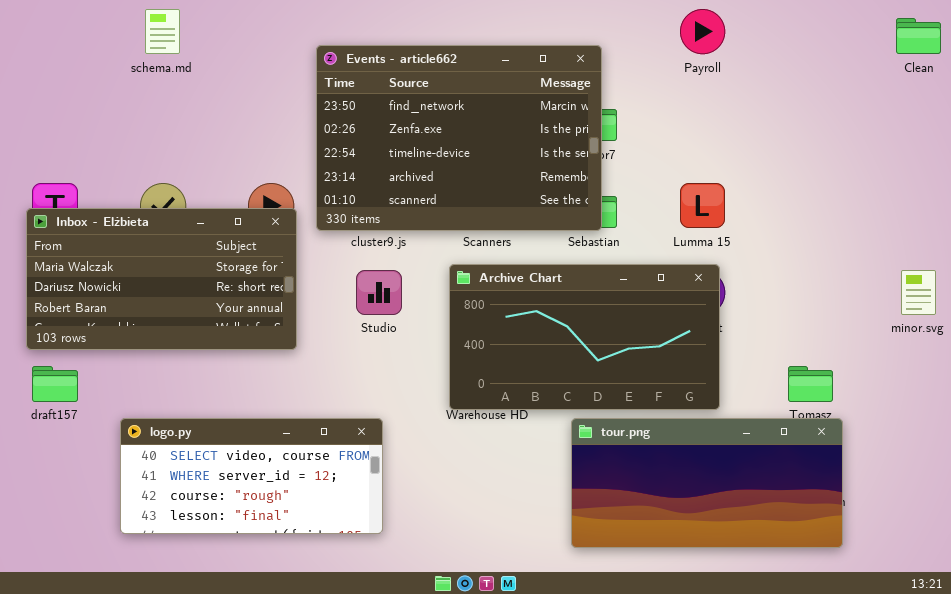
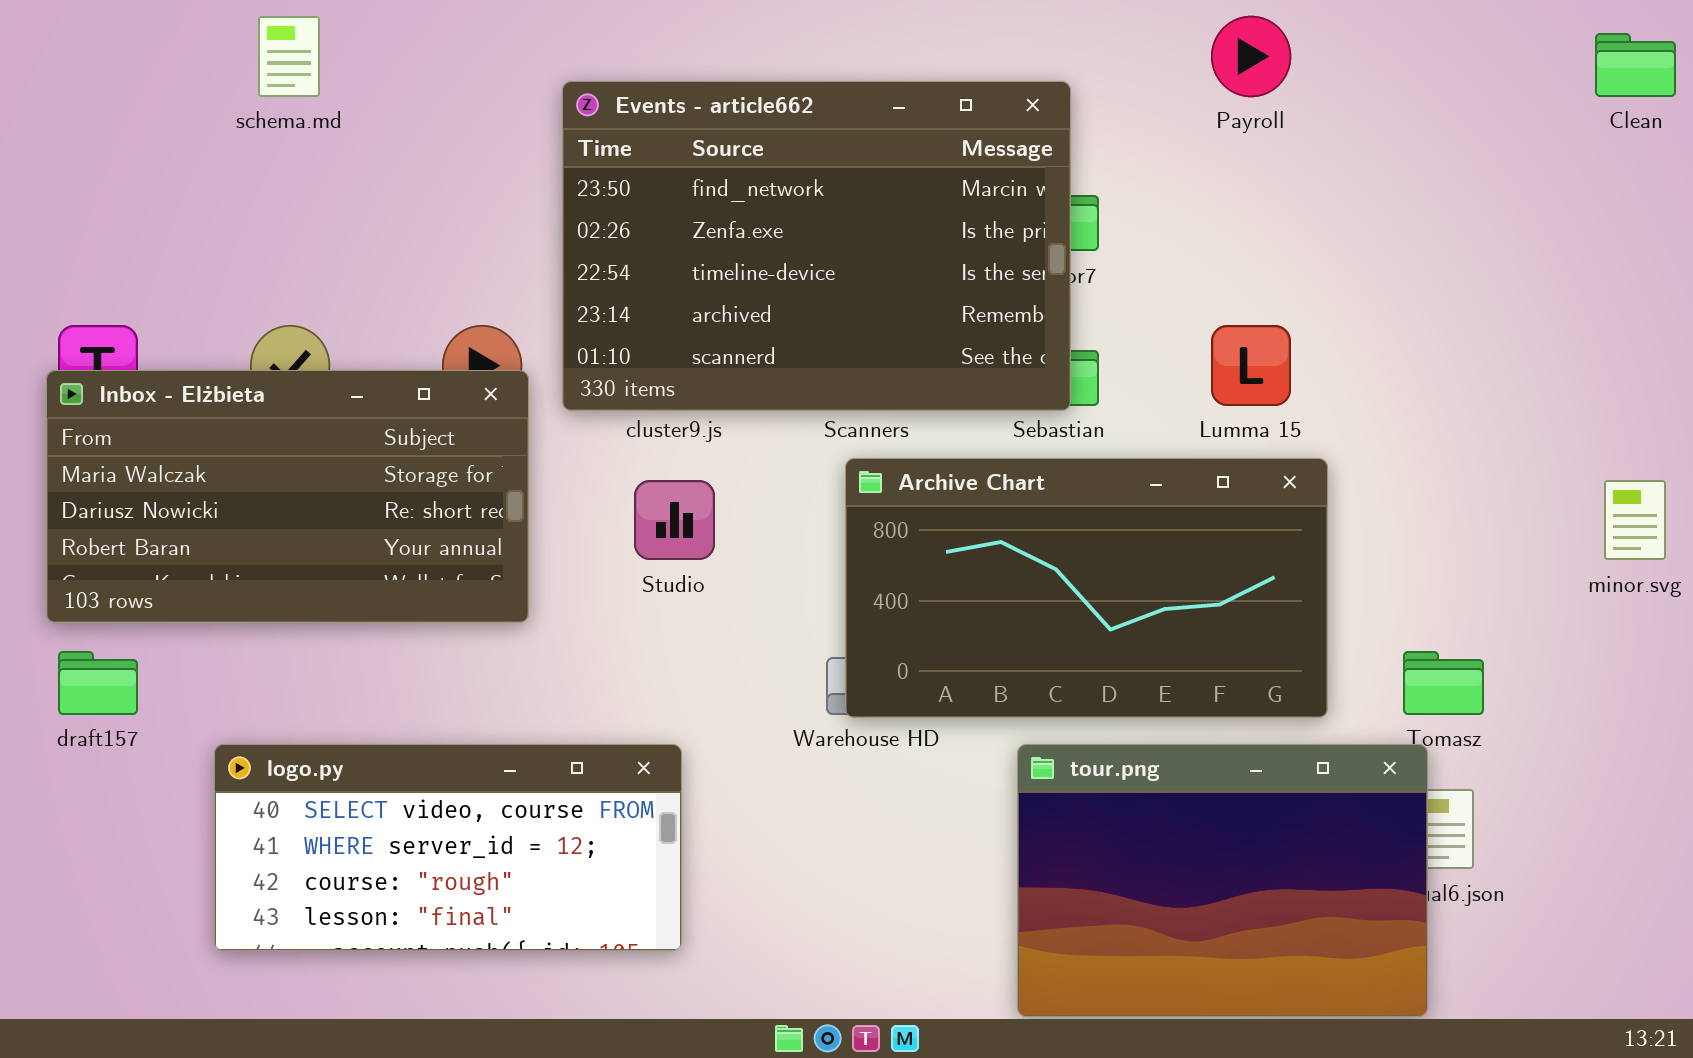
Archive Chart: [449,264,720,410] -> [845,458,1328,718], moved
tour.png: [571,418,843,548] -> [1017,744,1428,1017], resized

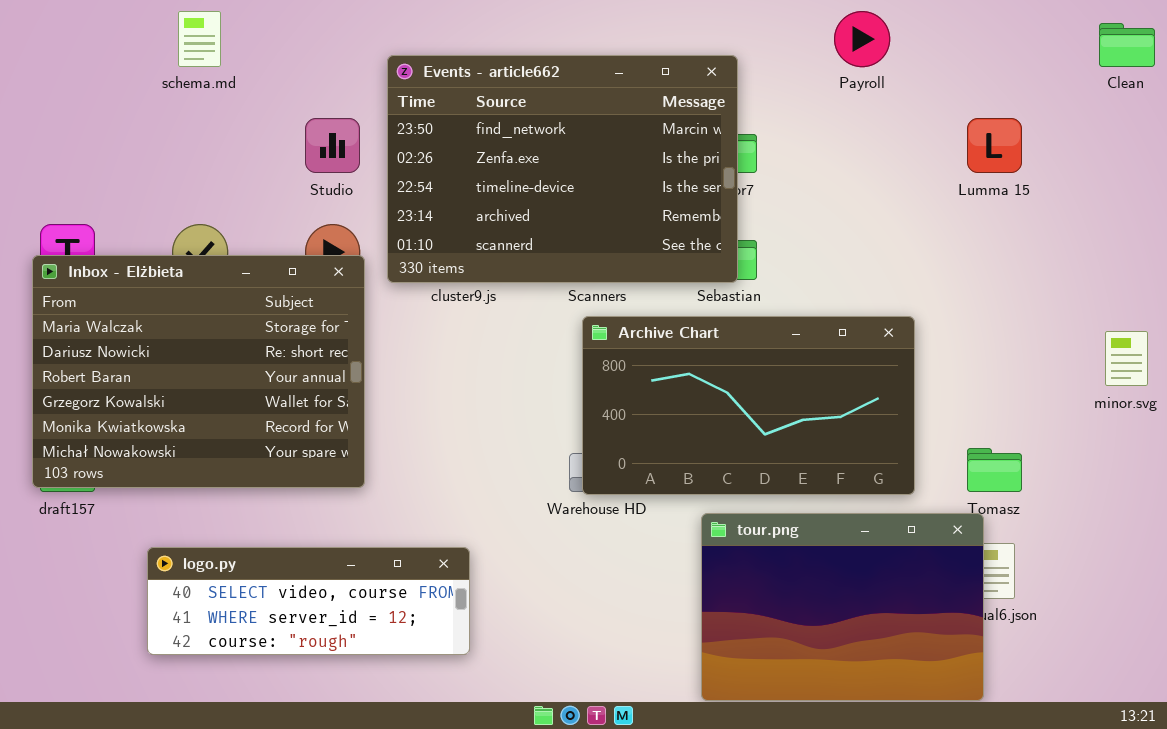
Lumma 15: [1211,325,1291,406] -> [967,118,1022,173], moved
Inbox - Elżbieta: [46,370,529,623] -> [32,255,365,488], resized
Studio: [634,480,715,560] -> [305,118,360,173], moved
logo.py: [214,744,682,951] -> [147,547,470,655], resized

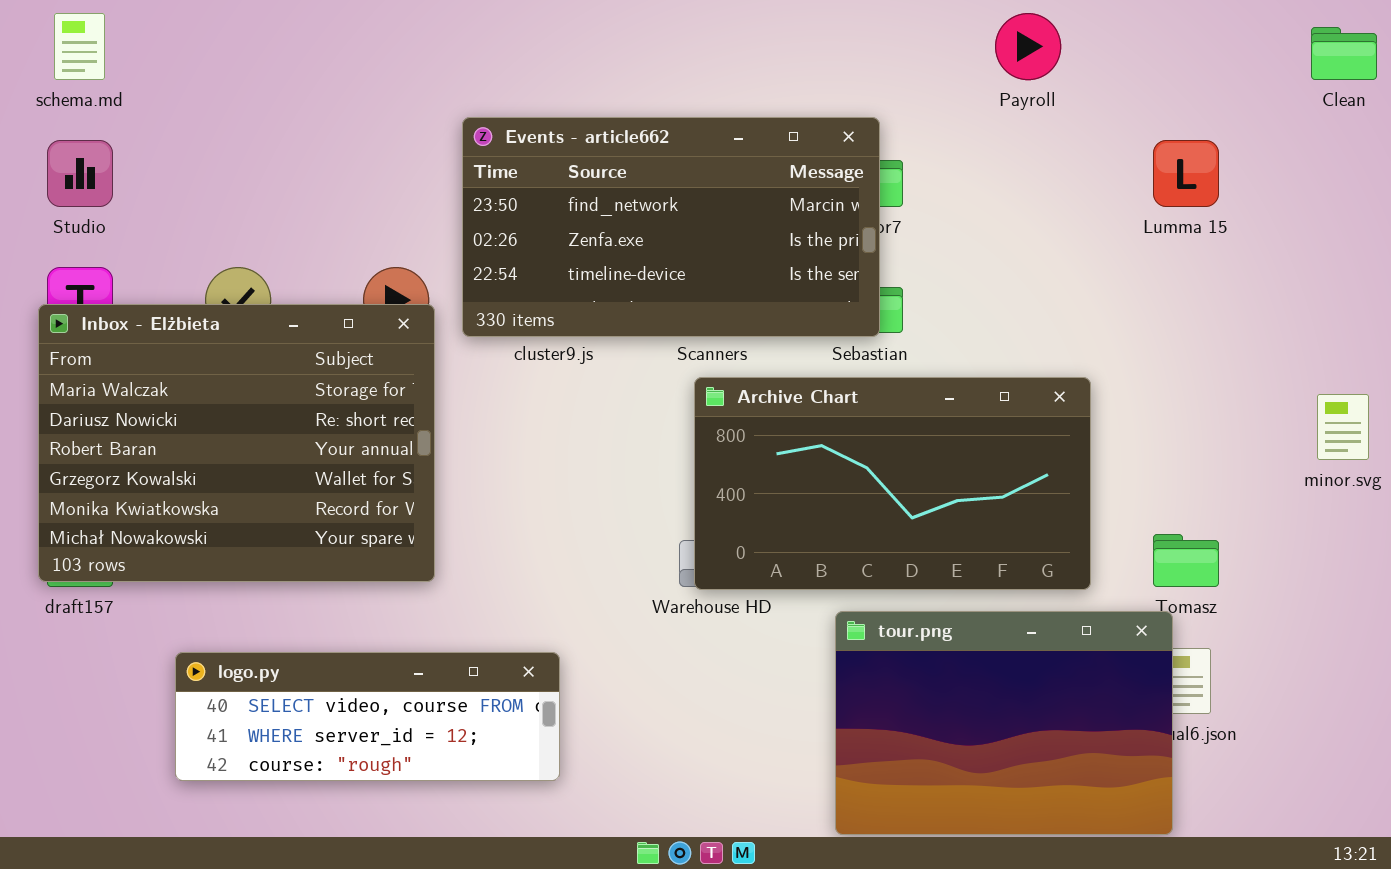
schema.md: [178,11,221,67] -> [54,13,105,80], moved
Events - article662: [387,55,738,283] -> [462,117,880,337], resized
Studio: [305,118,360,173] -> [47,140,113,207], moved

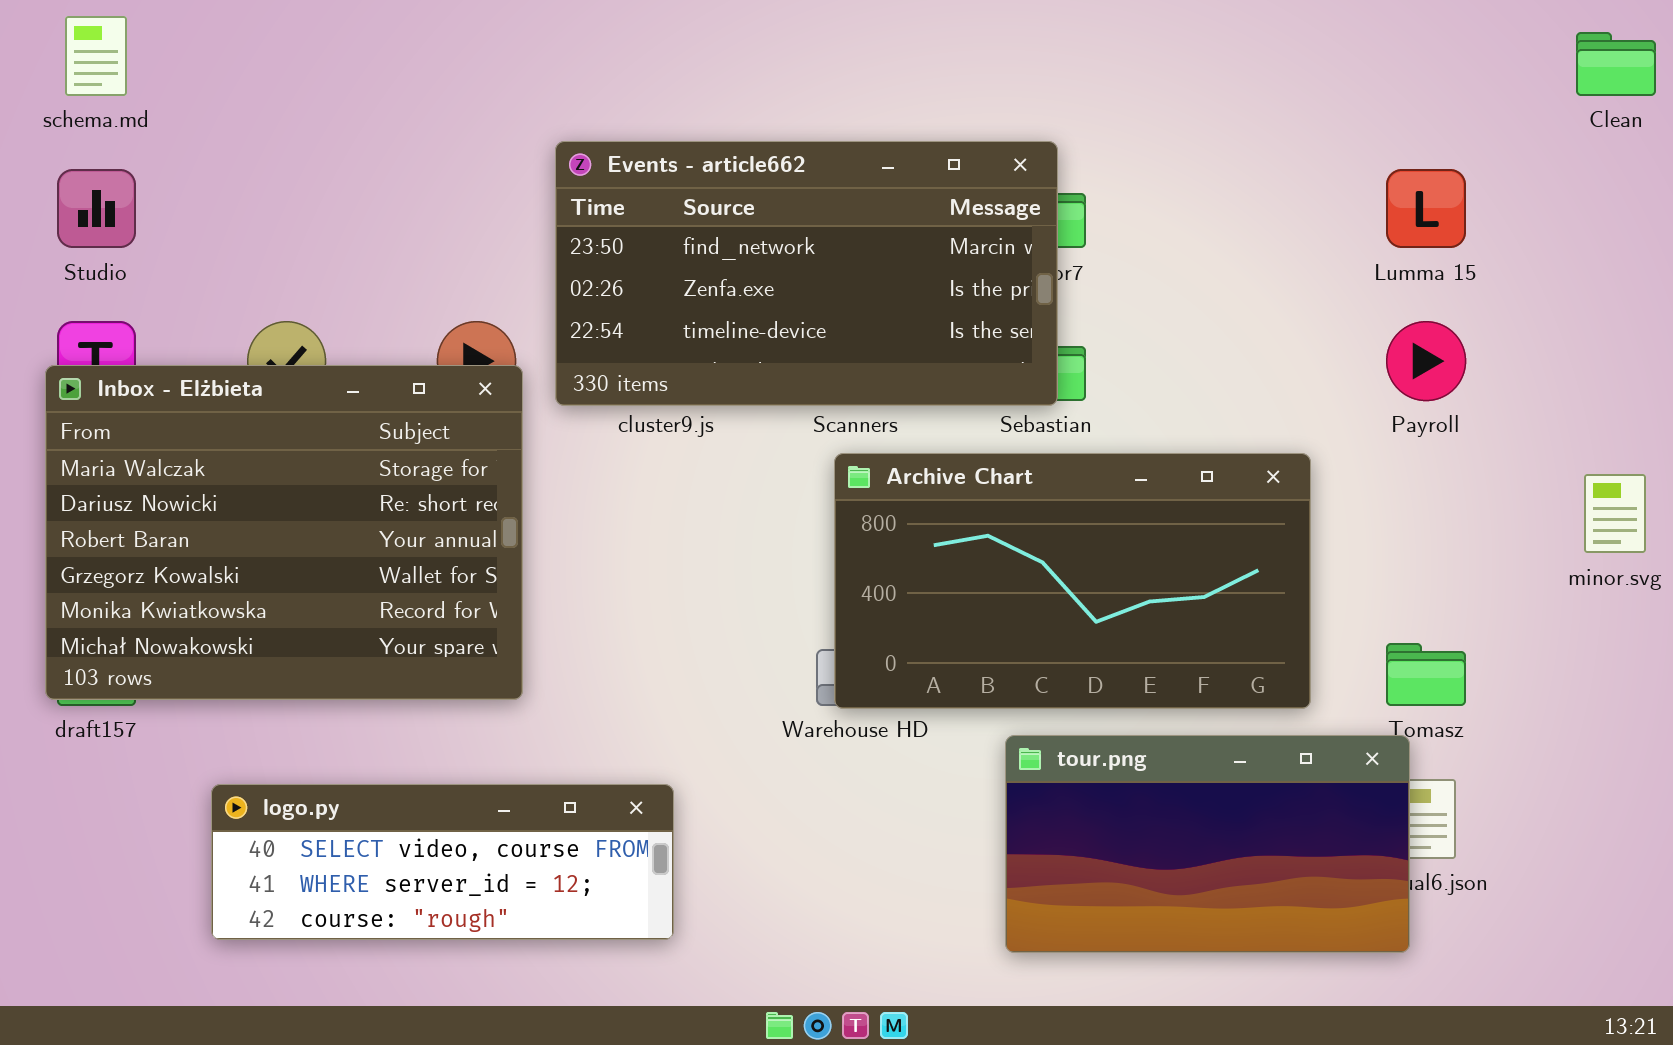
Payroll: [995,13,1061,80] -> [1386,321,1466,401], moved
tour.png: [835,611,1173,835] -> [1005,735,1410,953], resized

